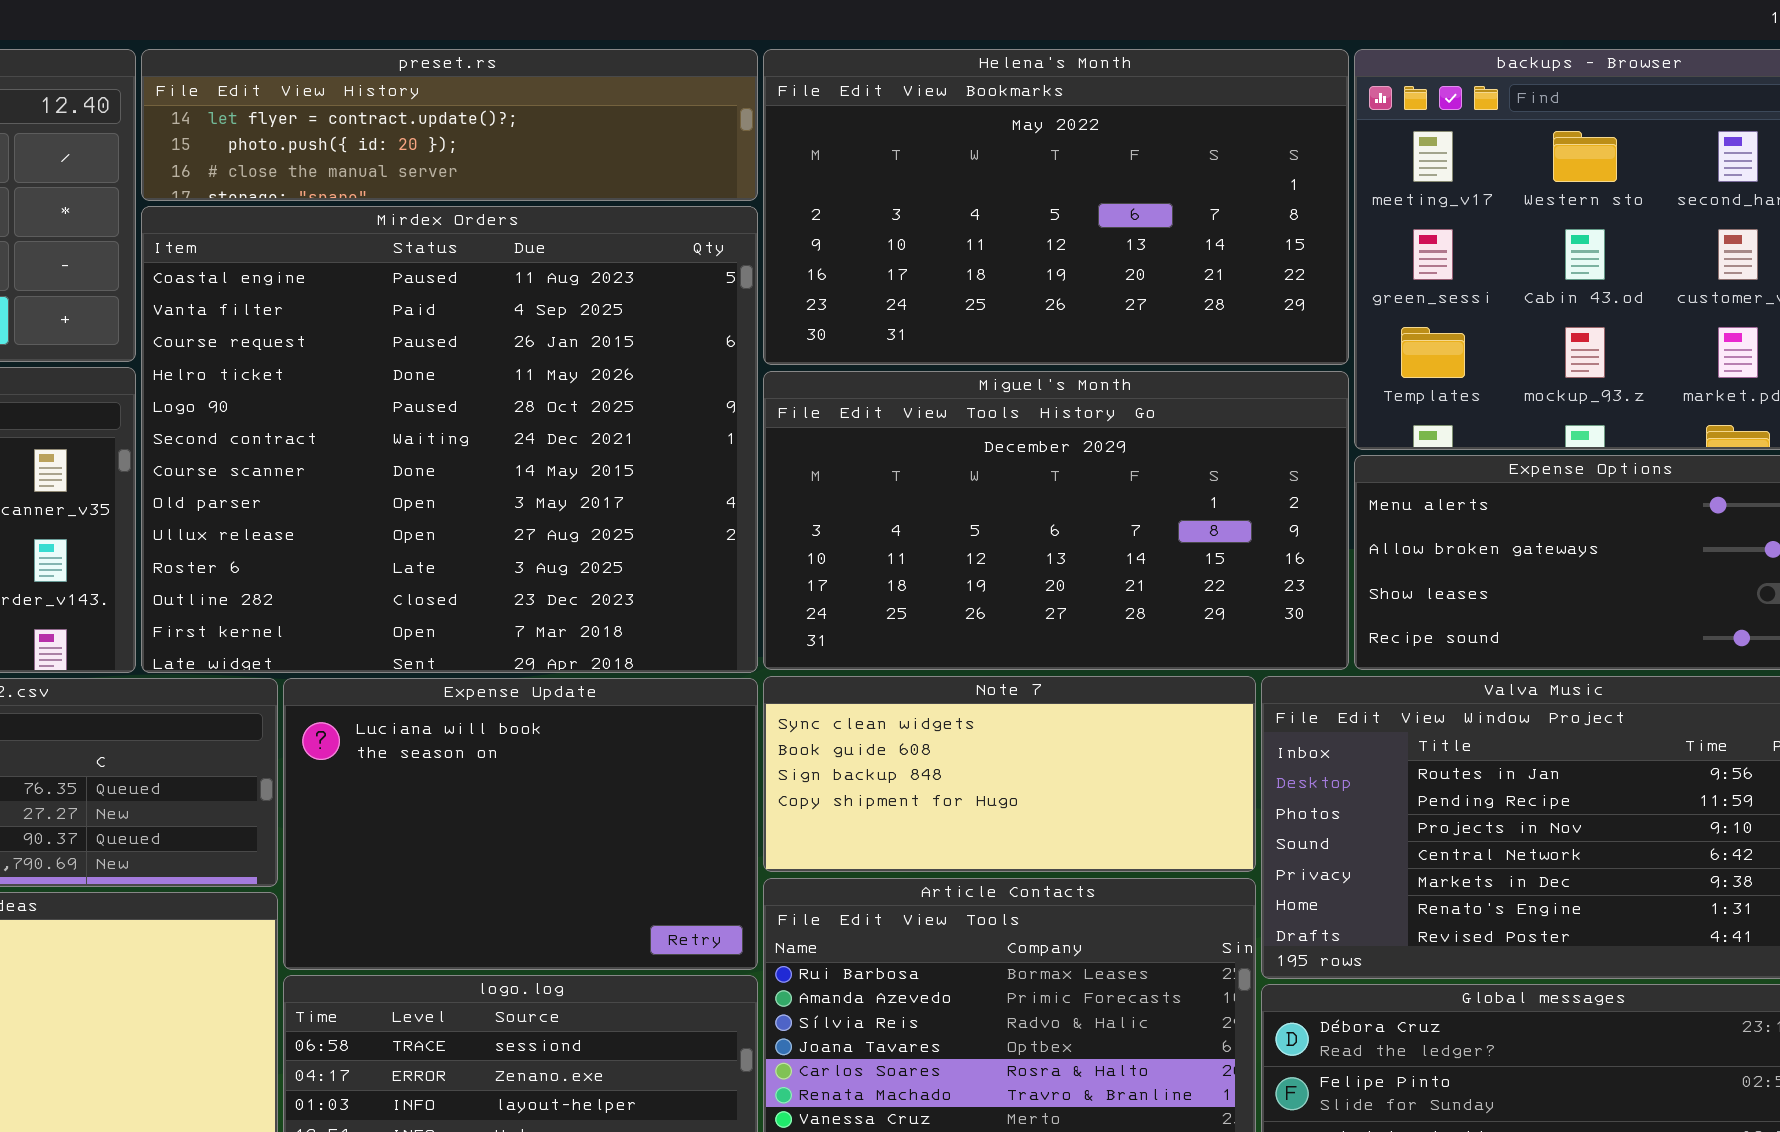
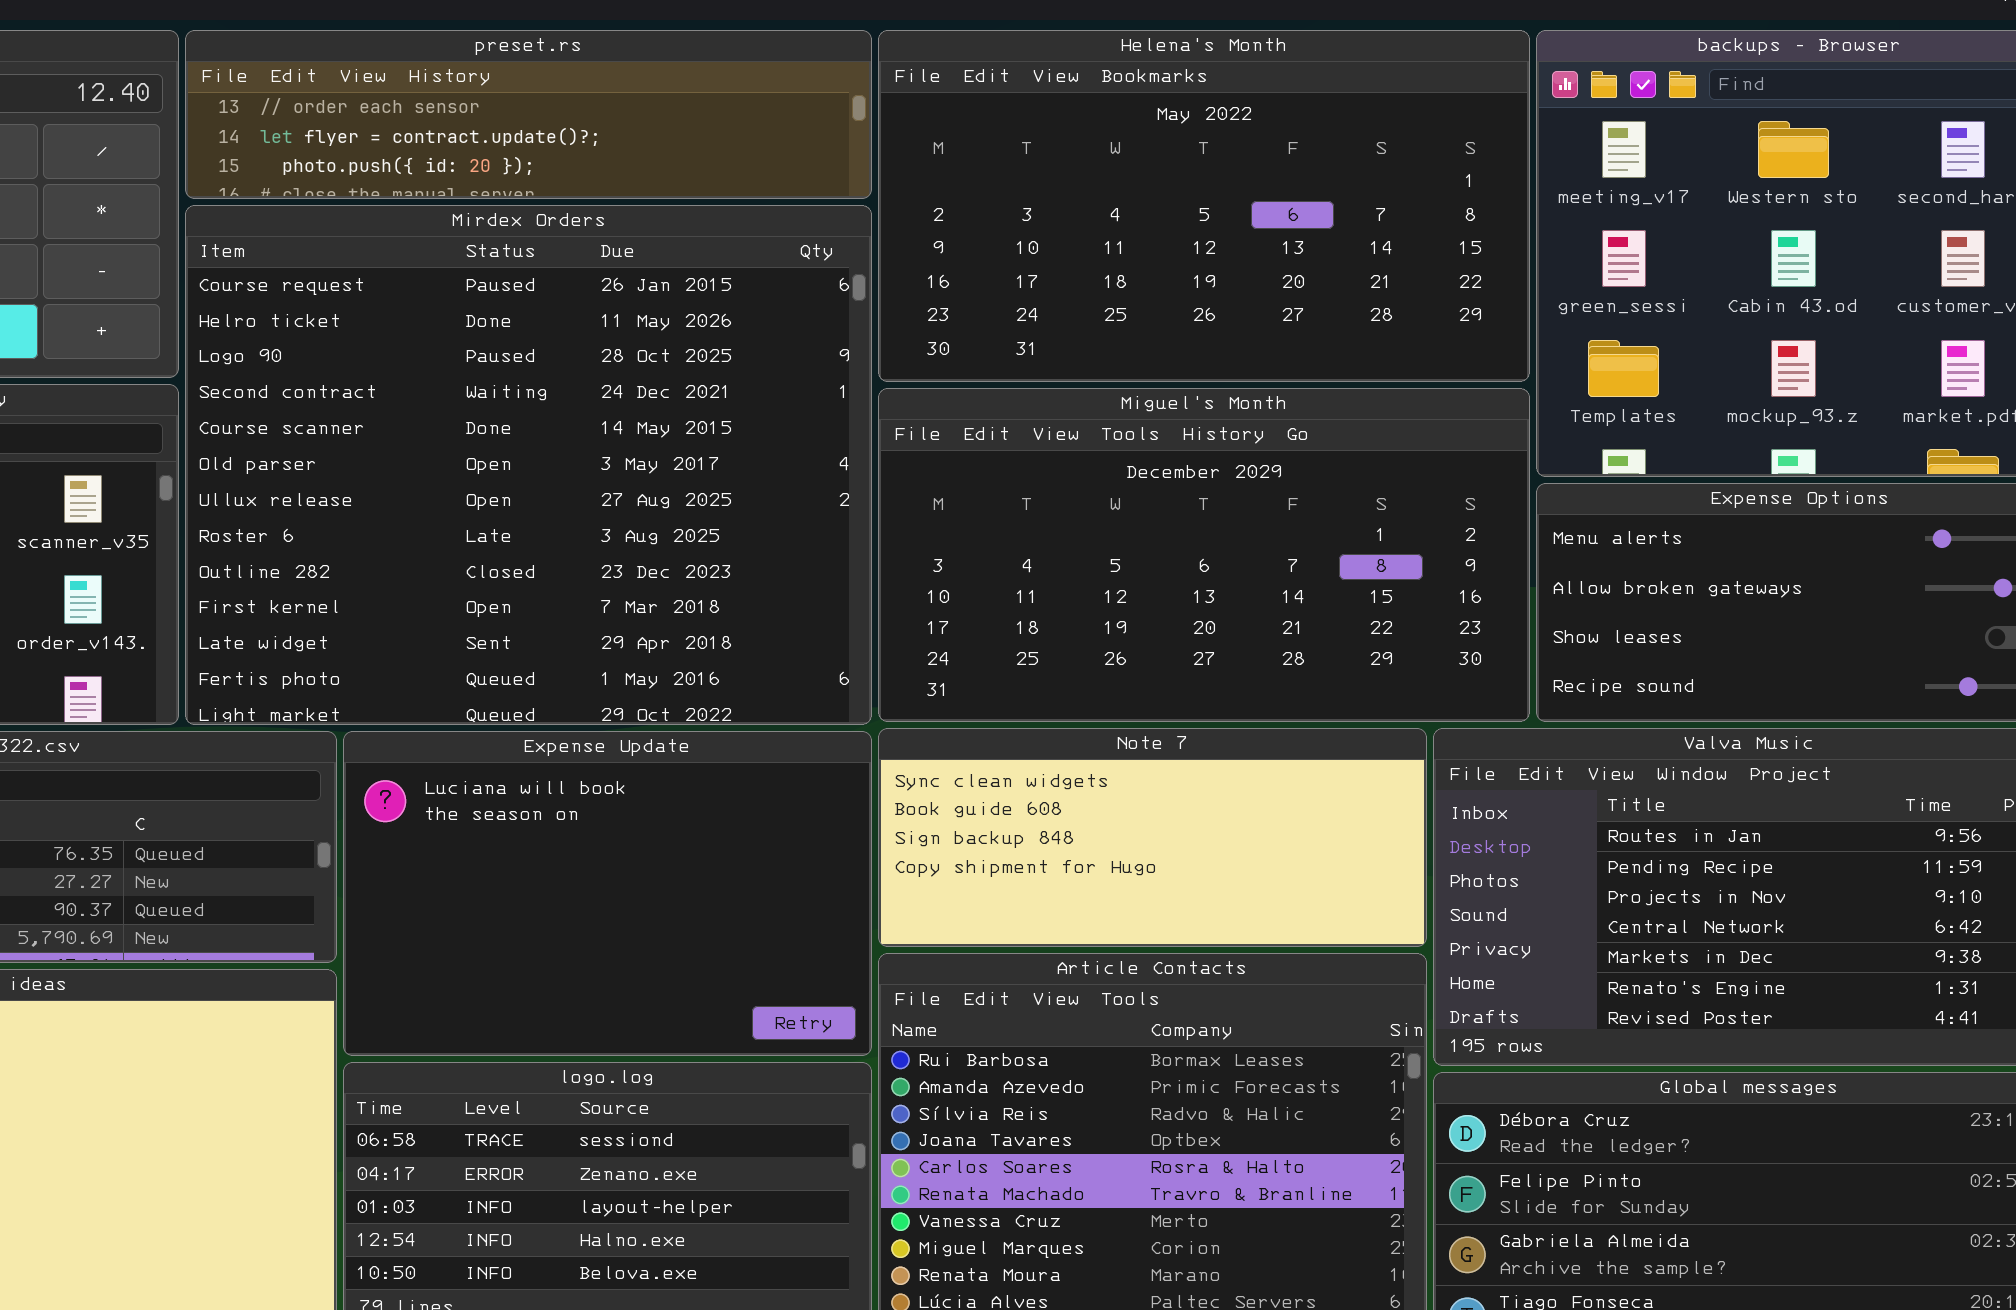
preset.rs: [141,49,758,201] -> [185,30,872,199], scrolled up 1 row
Mirdex Orders: [141,206,758,673] -> [185,205,872,725], scrolled down 2 rows

